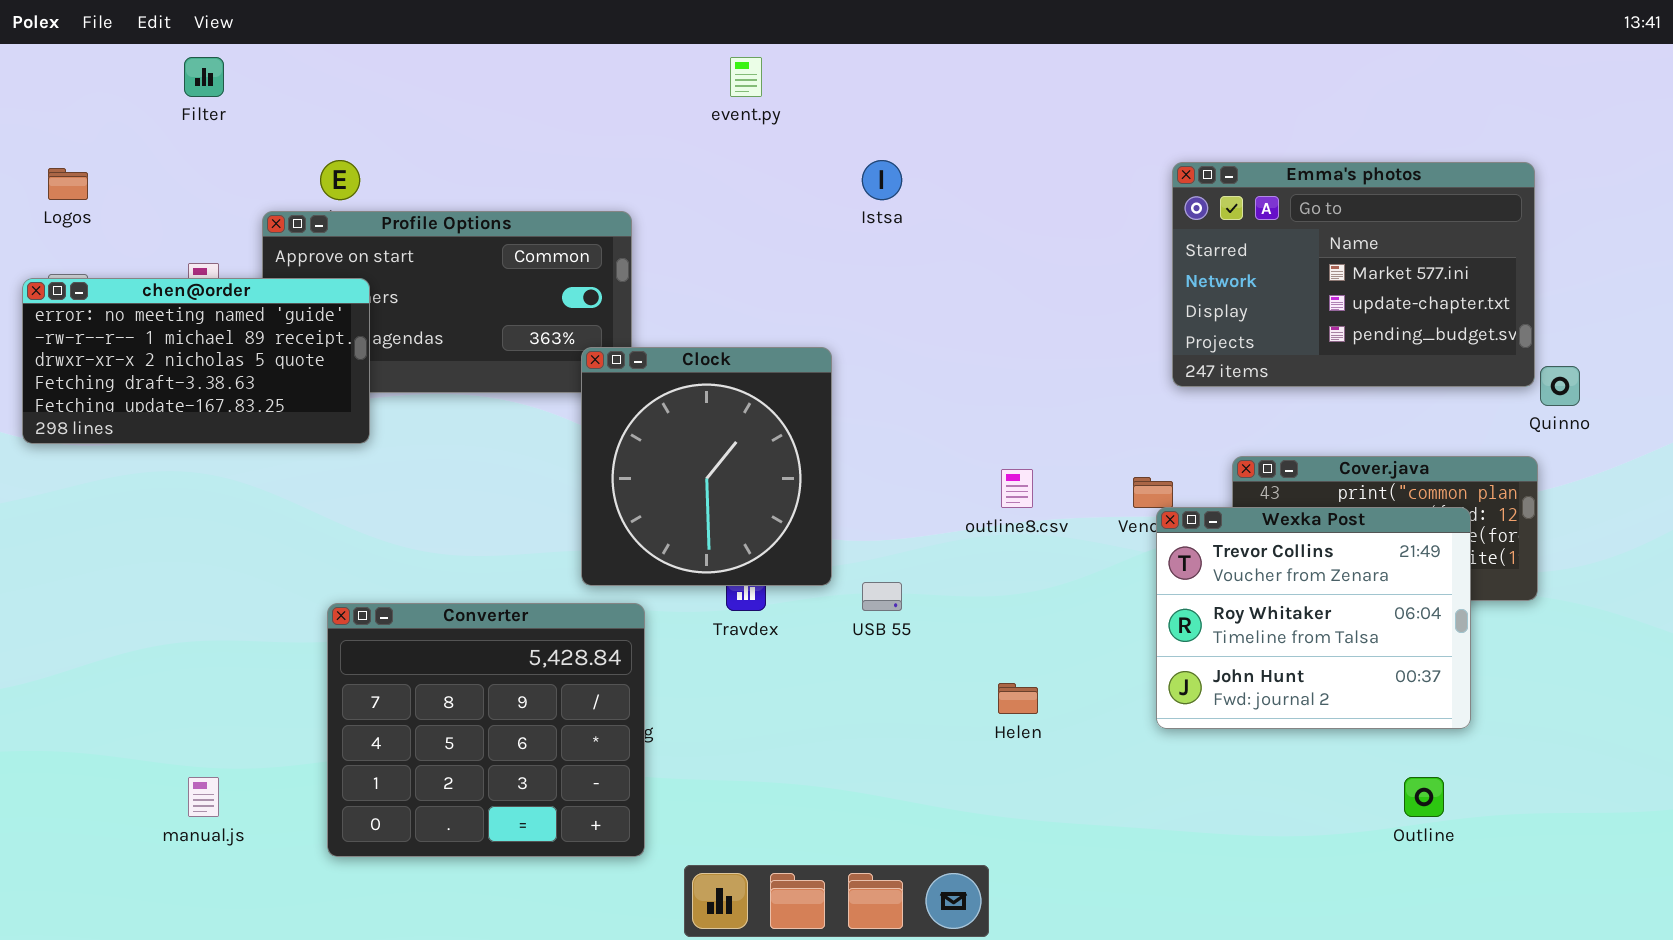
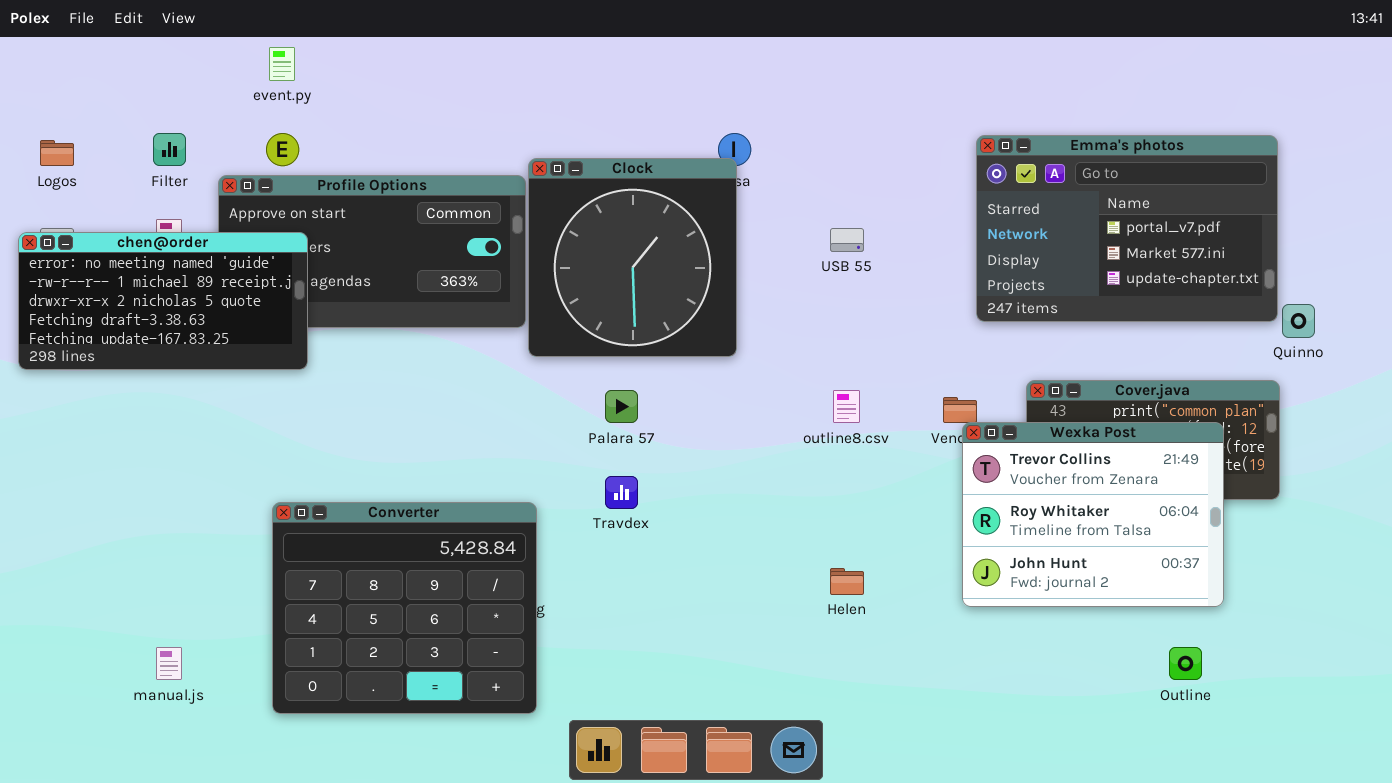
Filter: [184,57,224,97] -> [153,133,186,166], moved
event.py: [730,57,762,97] -> [269,47,295,81], moved
Emma's photos: [1172,162,1535,387] -> [976,135,1278,322], scrolled up 1 row
Clock: [581,347,832,586] -> [528,158,737,357], moved
USB 55: [862,582,902,611] -> [830,228,864,252], moved

